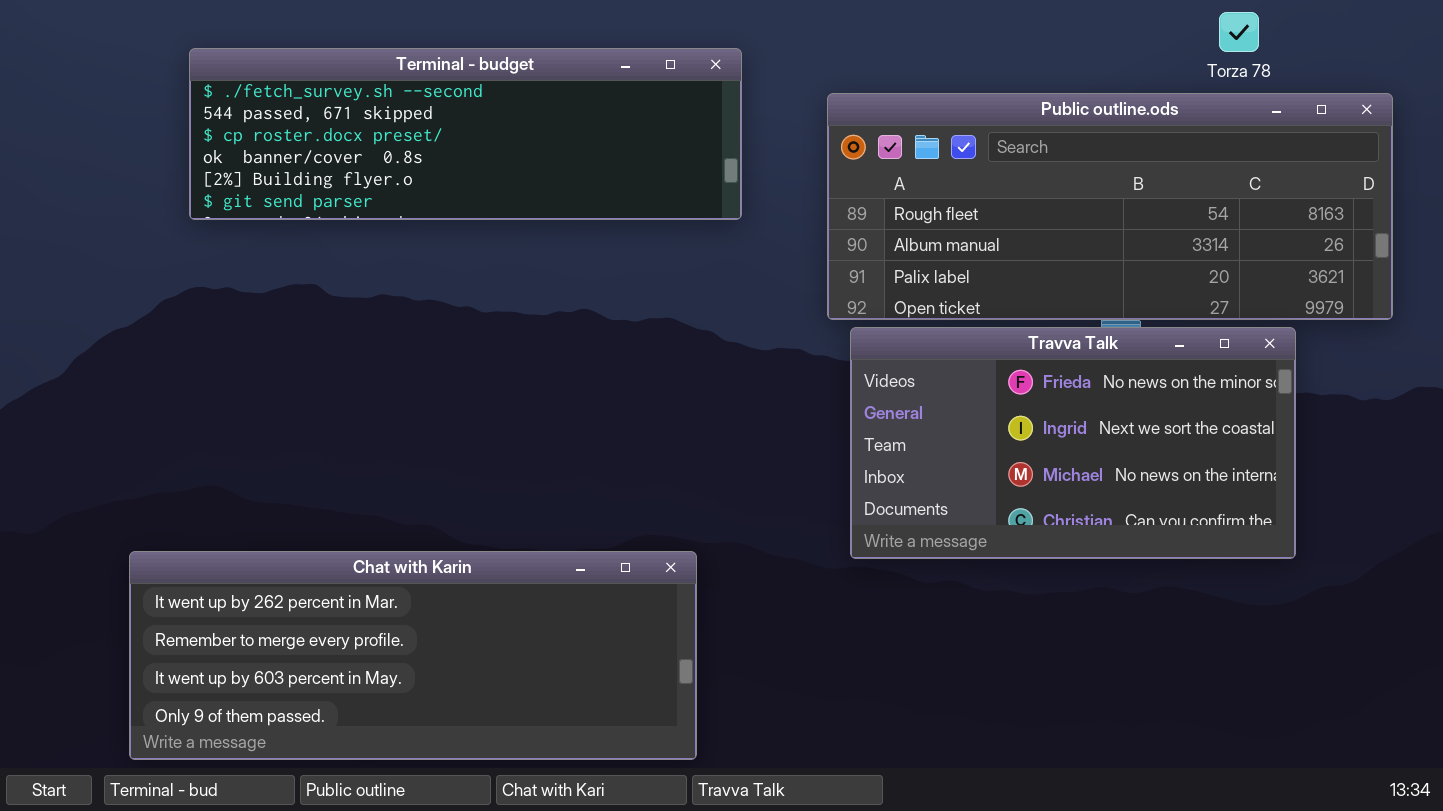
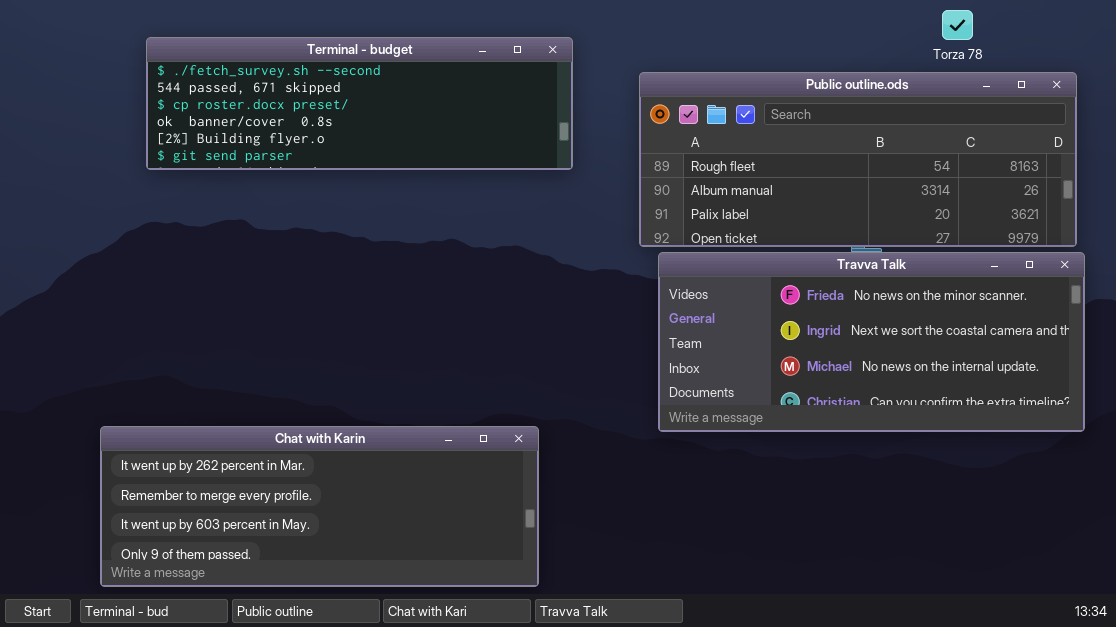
Travva Talk: [850,327,1296,559] -> [658,252,1085,432], resized

